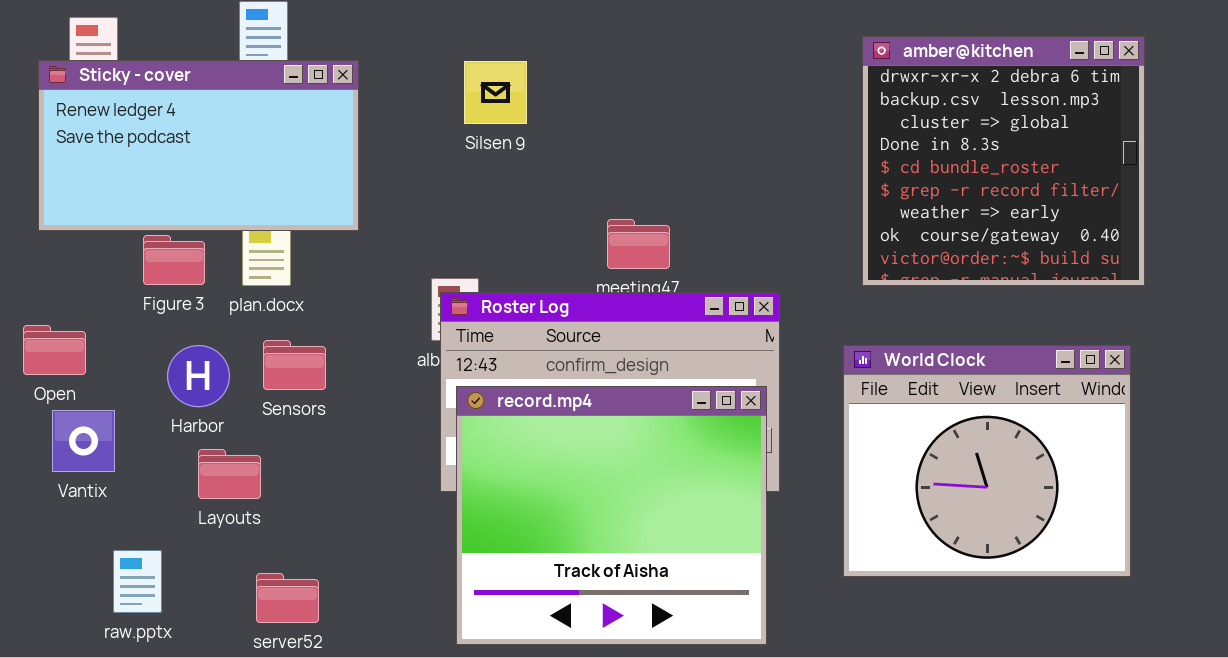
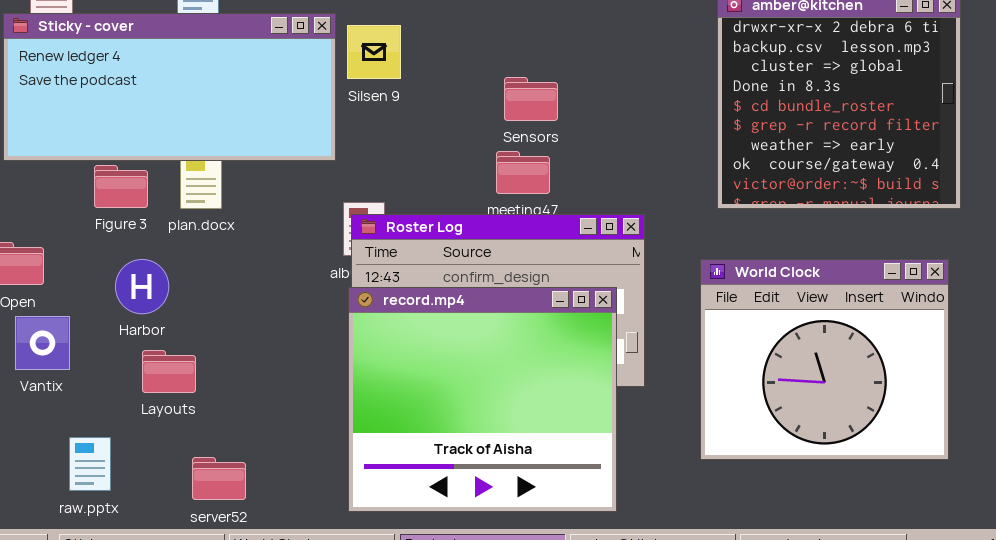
Sticky - cover: [38,60,359,231] -> [3,13,336,161], resized
Silsen 9: [464,61,527,124] -> [347,25,401,79], moved
Sensors: [263,340,326,390] -> [504,77,558,121], moved
record.mp4: [456,386,767,645] -> [348,287,617,512], moved

